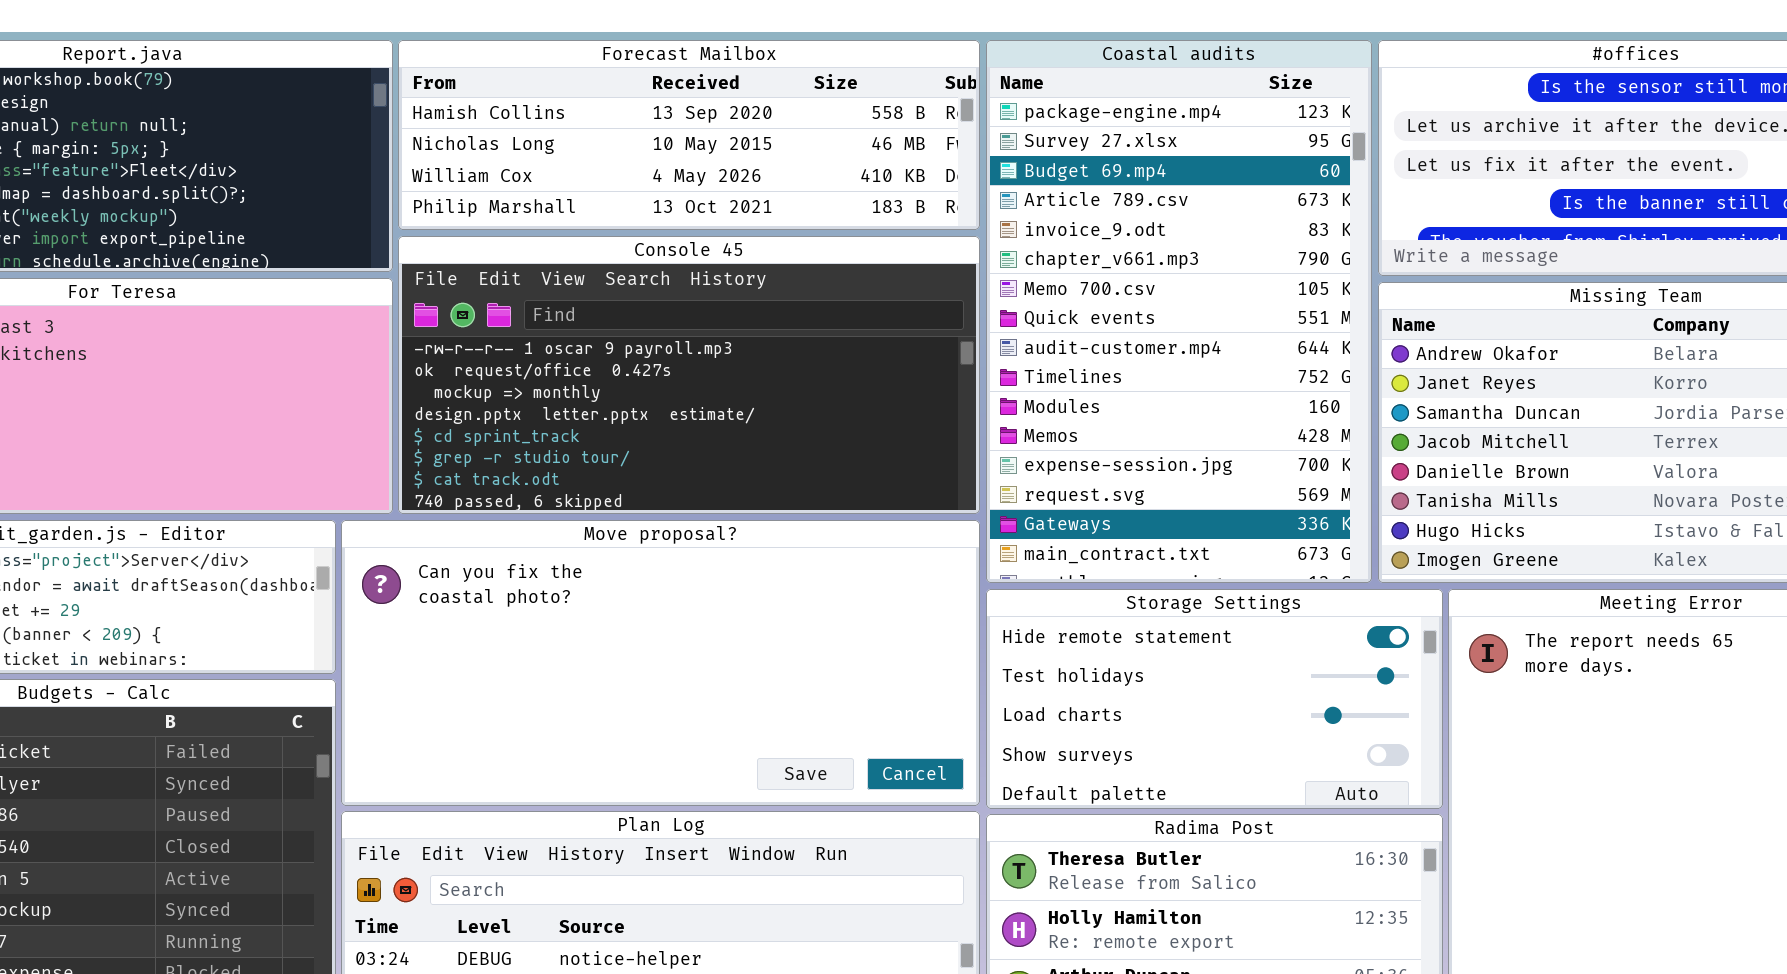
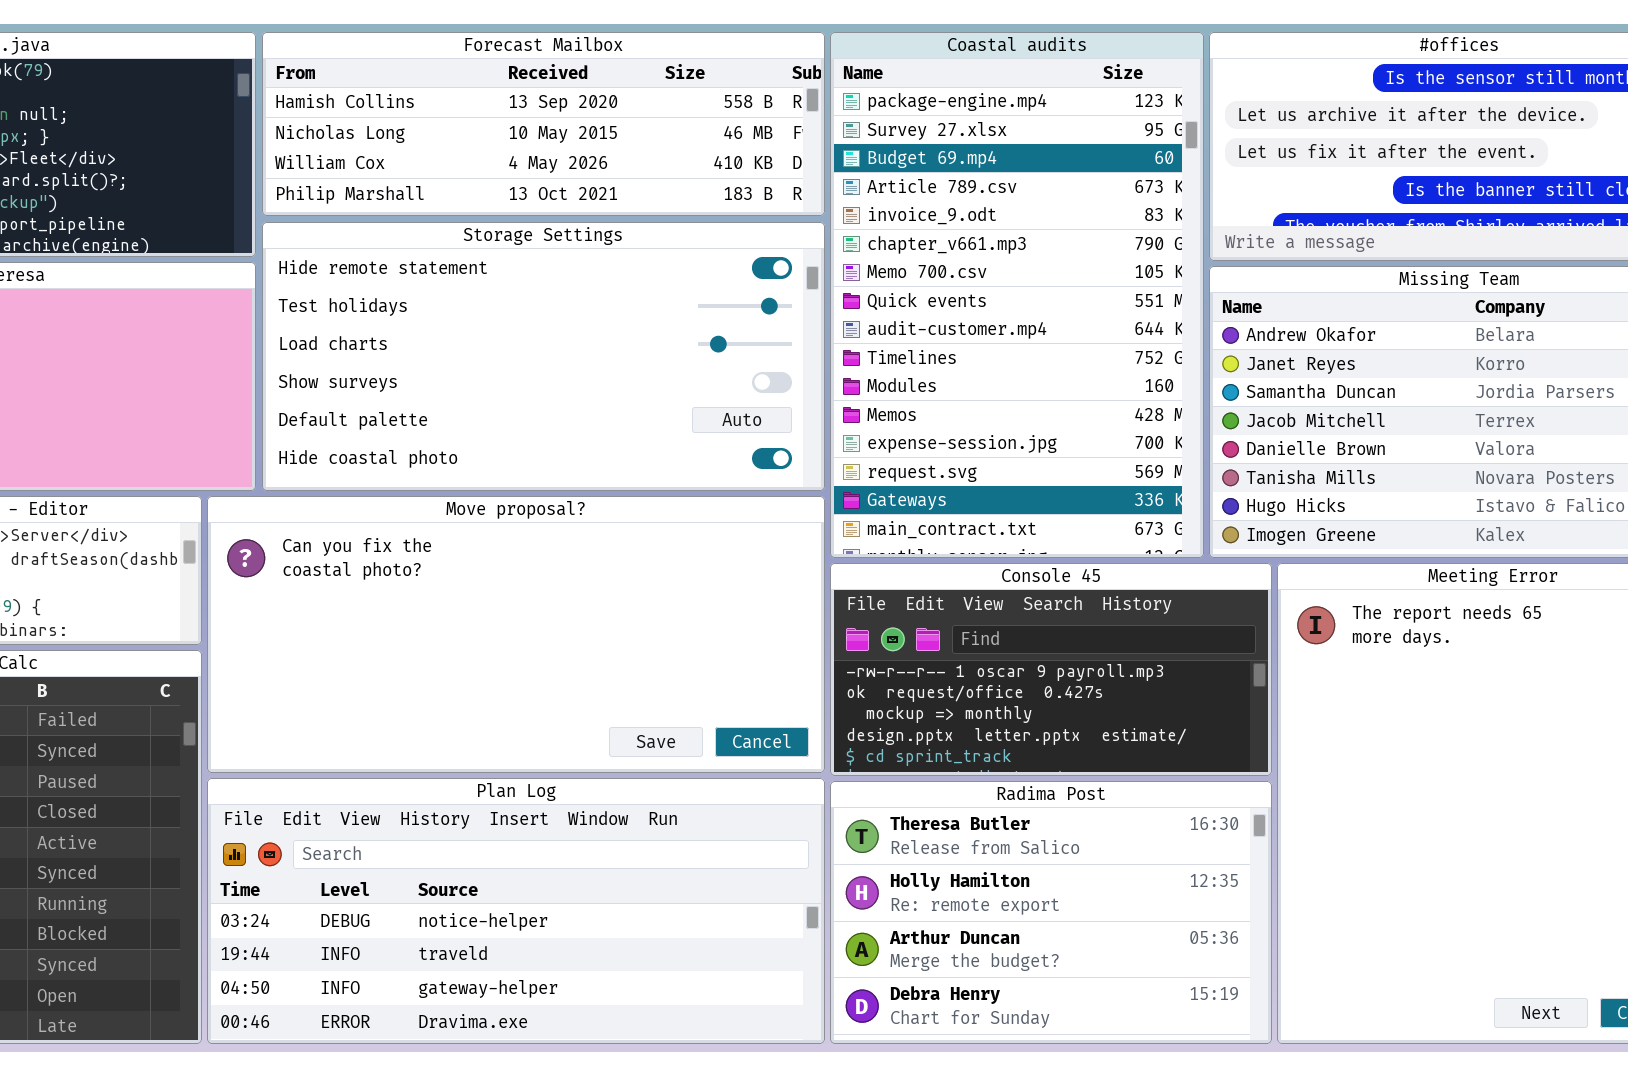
Console 45: [398,236,980,514] -> [830,563,1272,776], moved, resized
Storage Settings: [986,589,1443,809] -> [262,222,825,491], moved, resized

